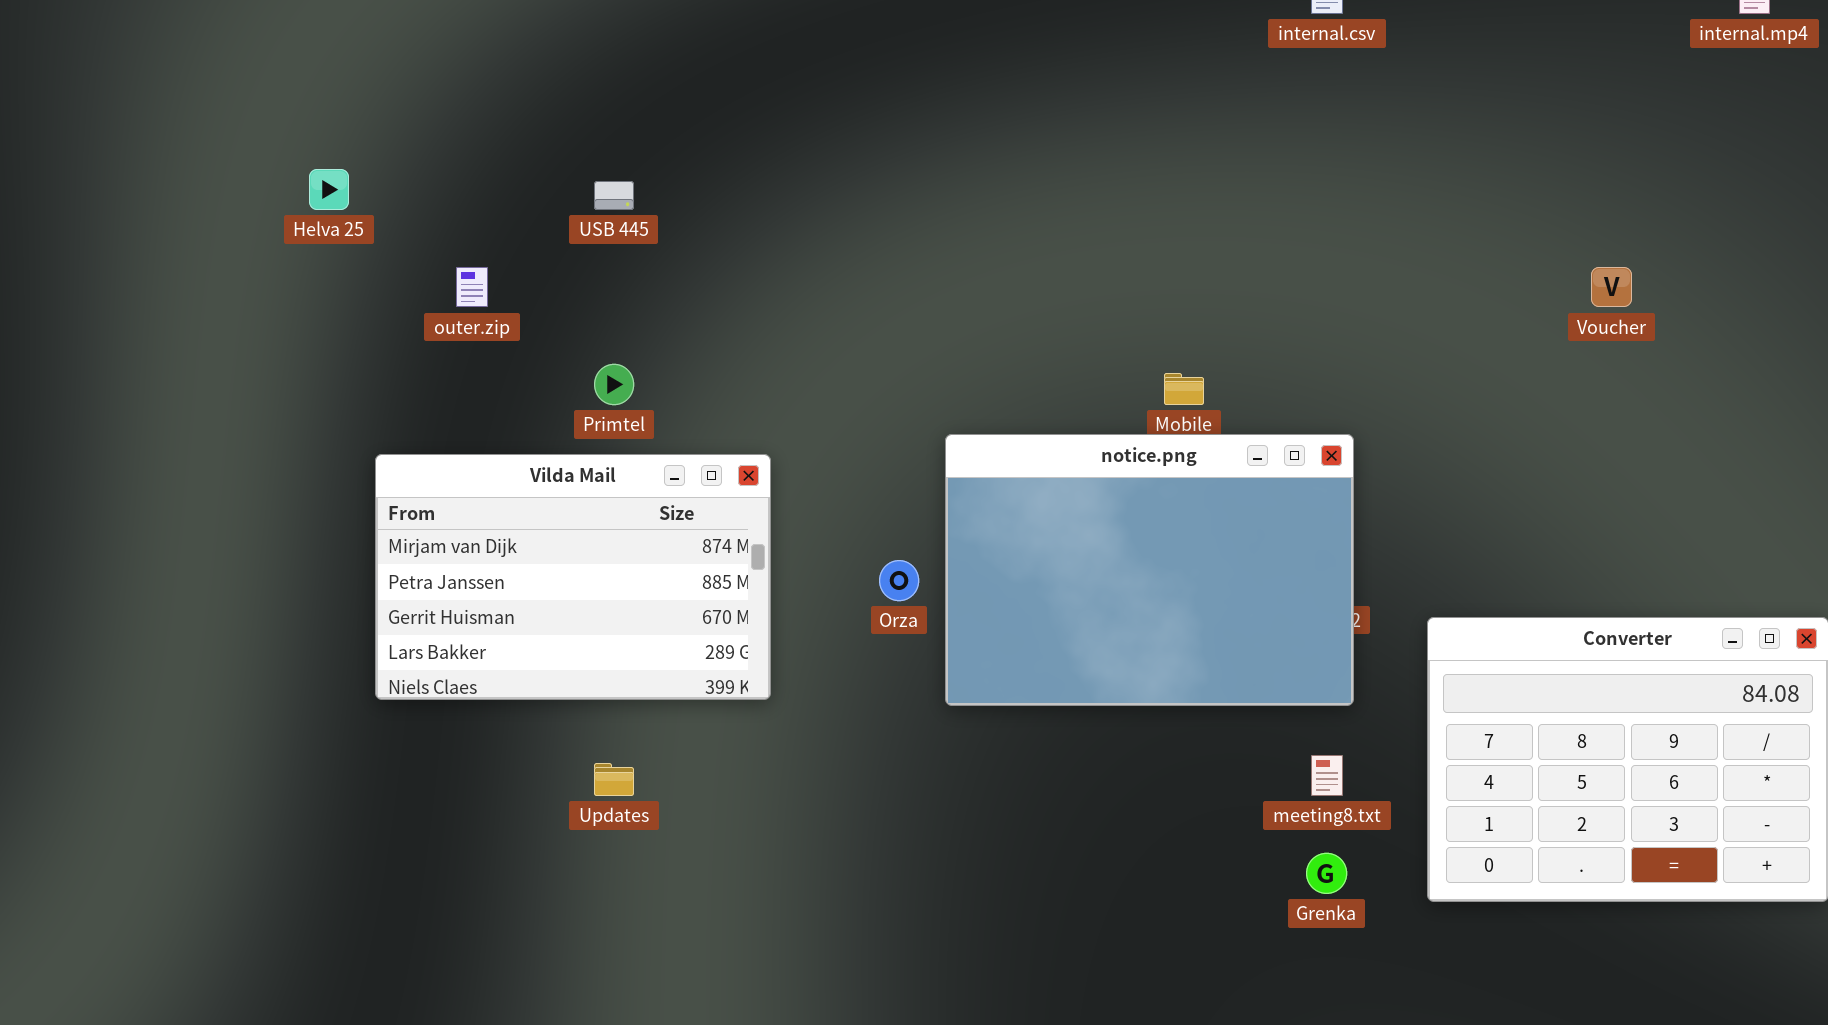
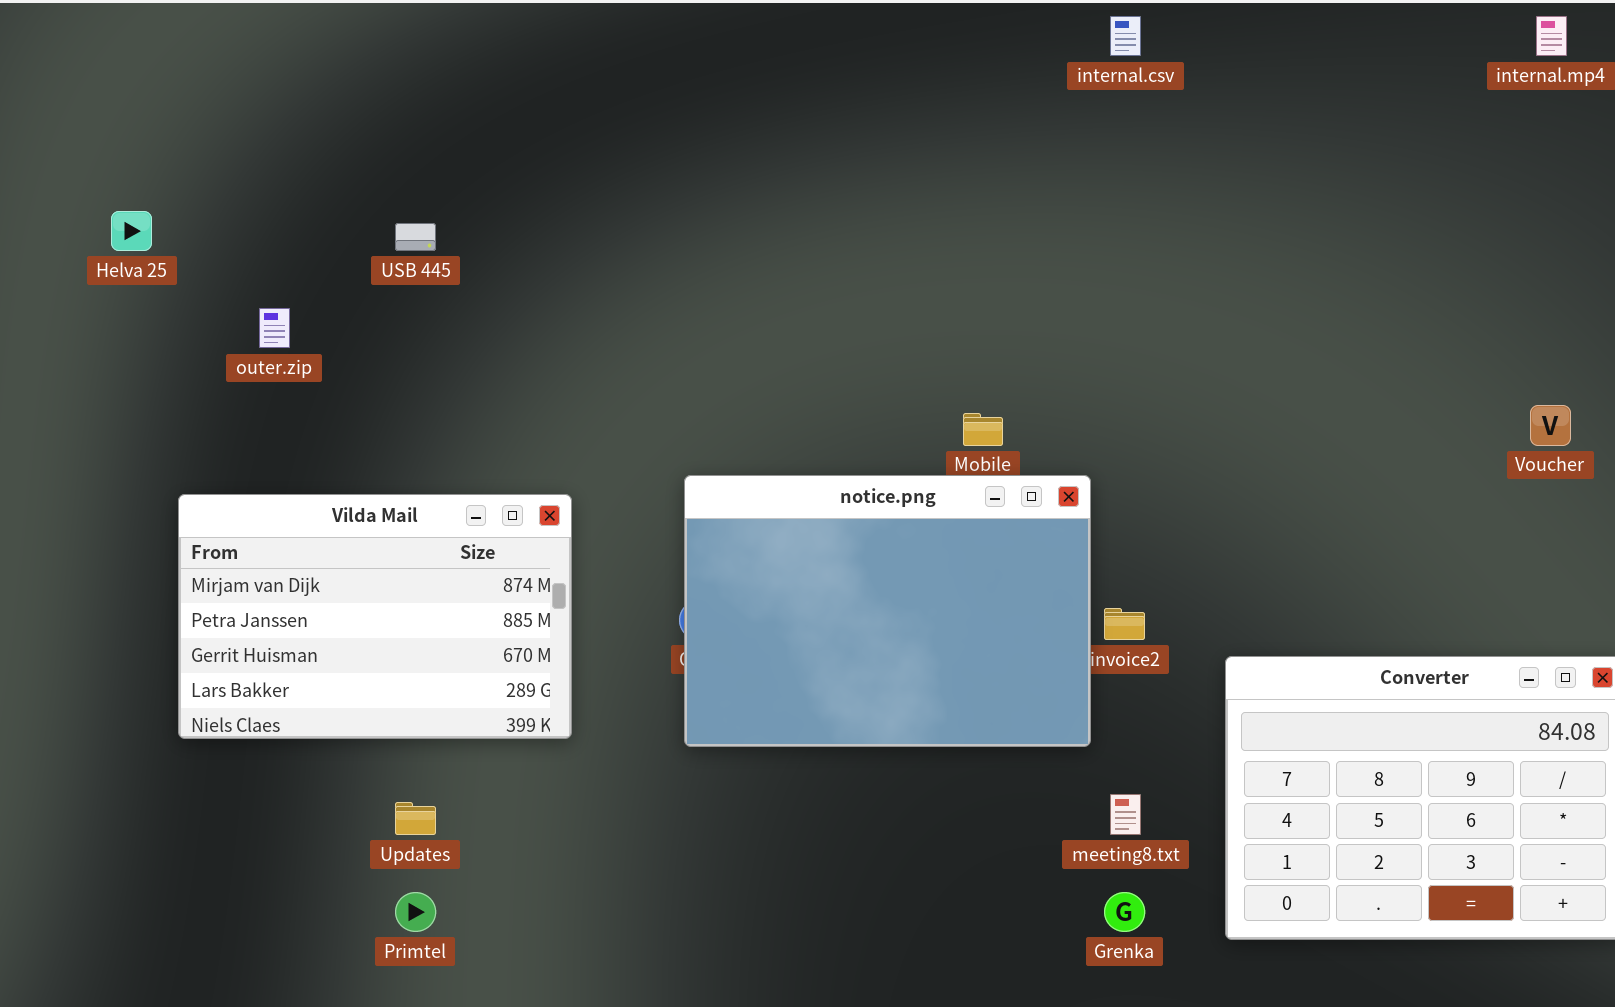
Voucher: [1591,267,1632,307] -> [1530,405,1571,446], moved
Primtel: [594,364,634,405] -> [395,892,436,932], moved
notice.png: [945,434,1354,706] -> [684,475,1091,747], moved

